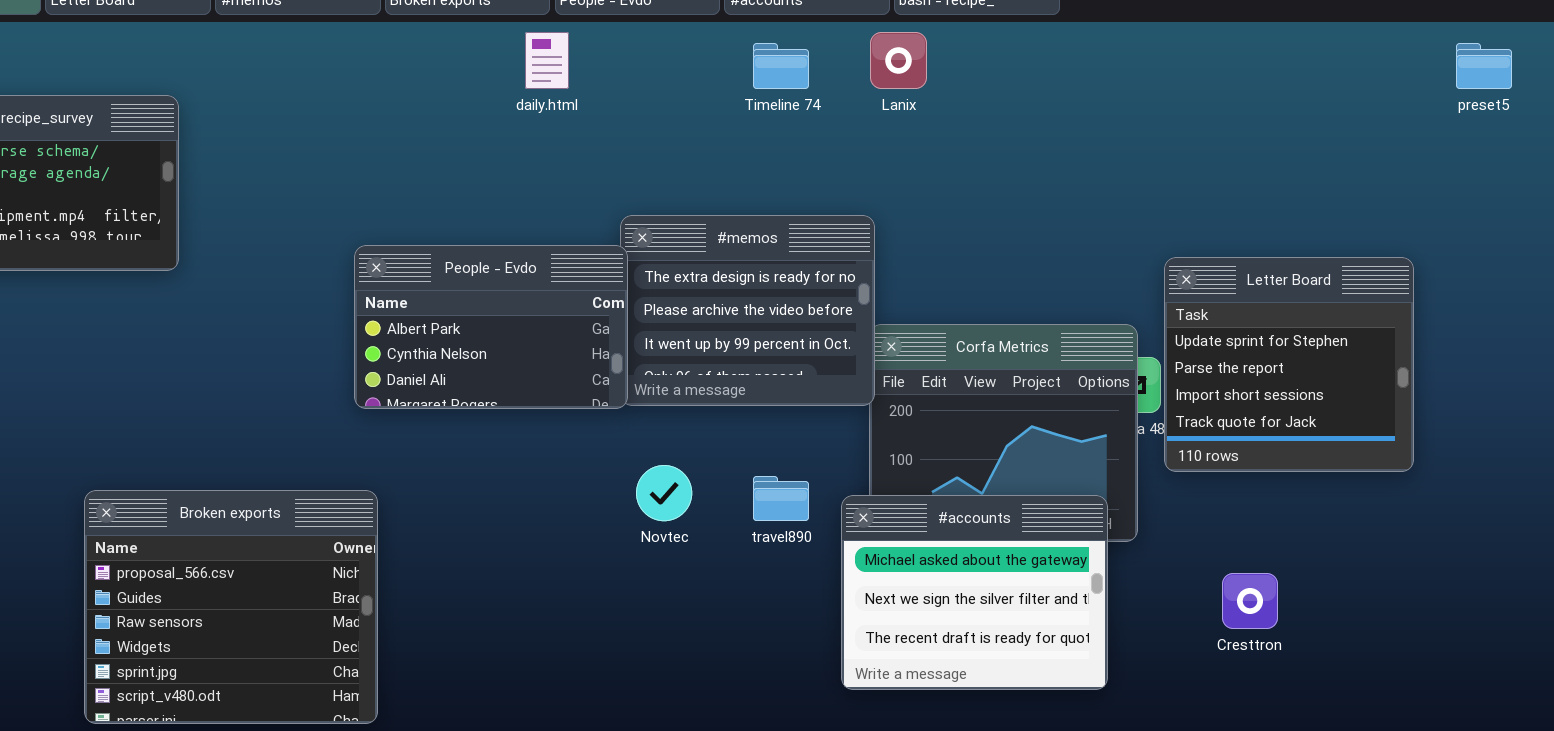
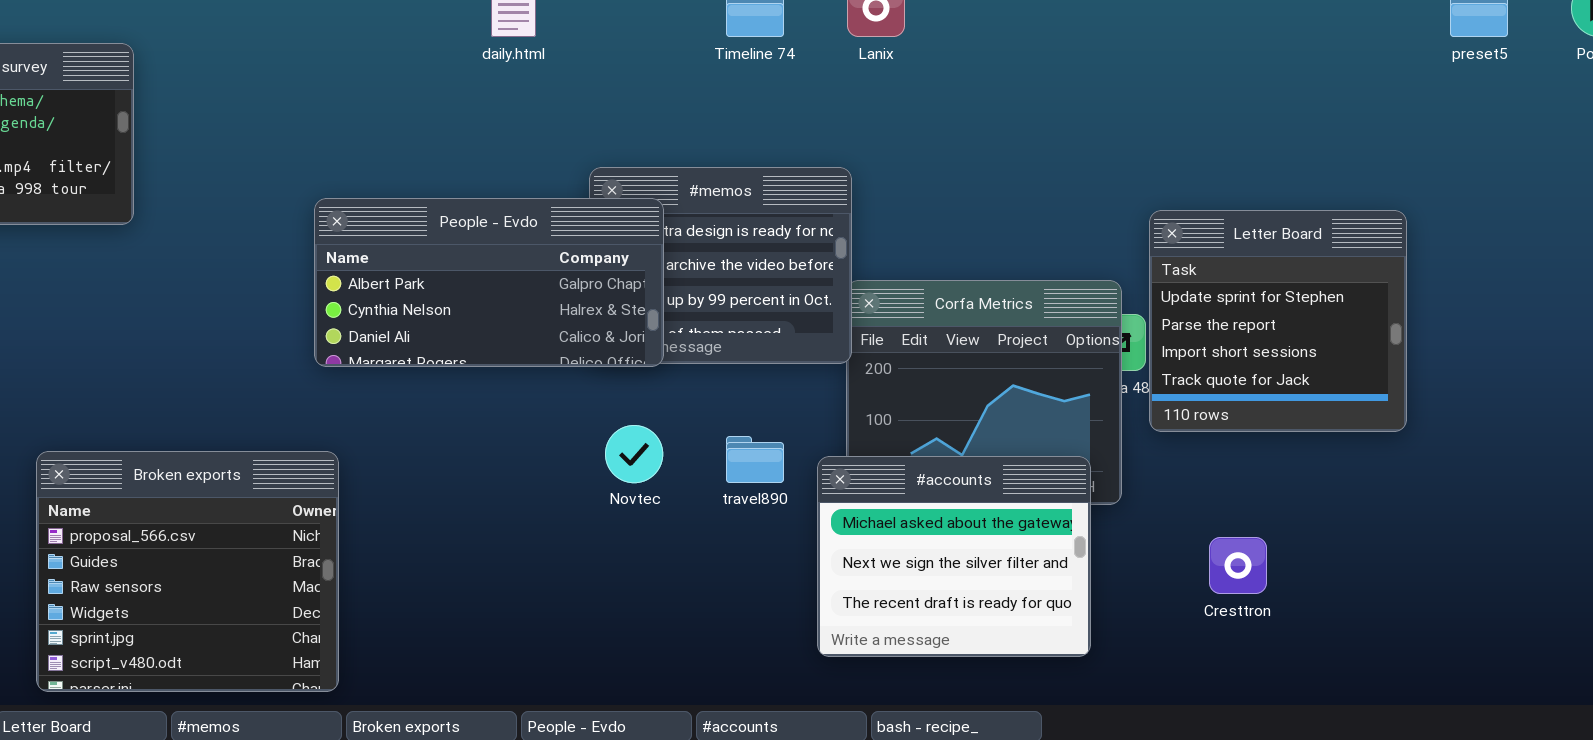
People - Evdo: [354,245,628,409] -> [314,198,664,367], resized

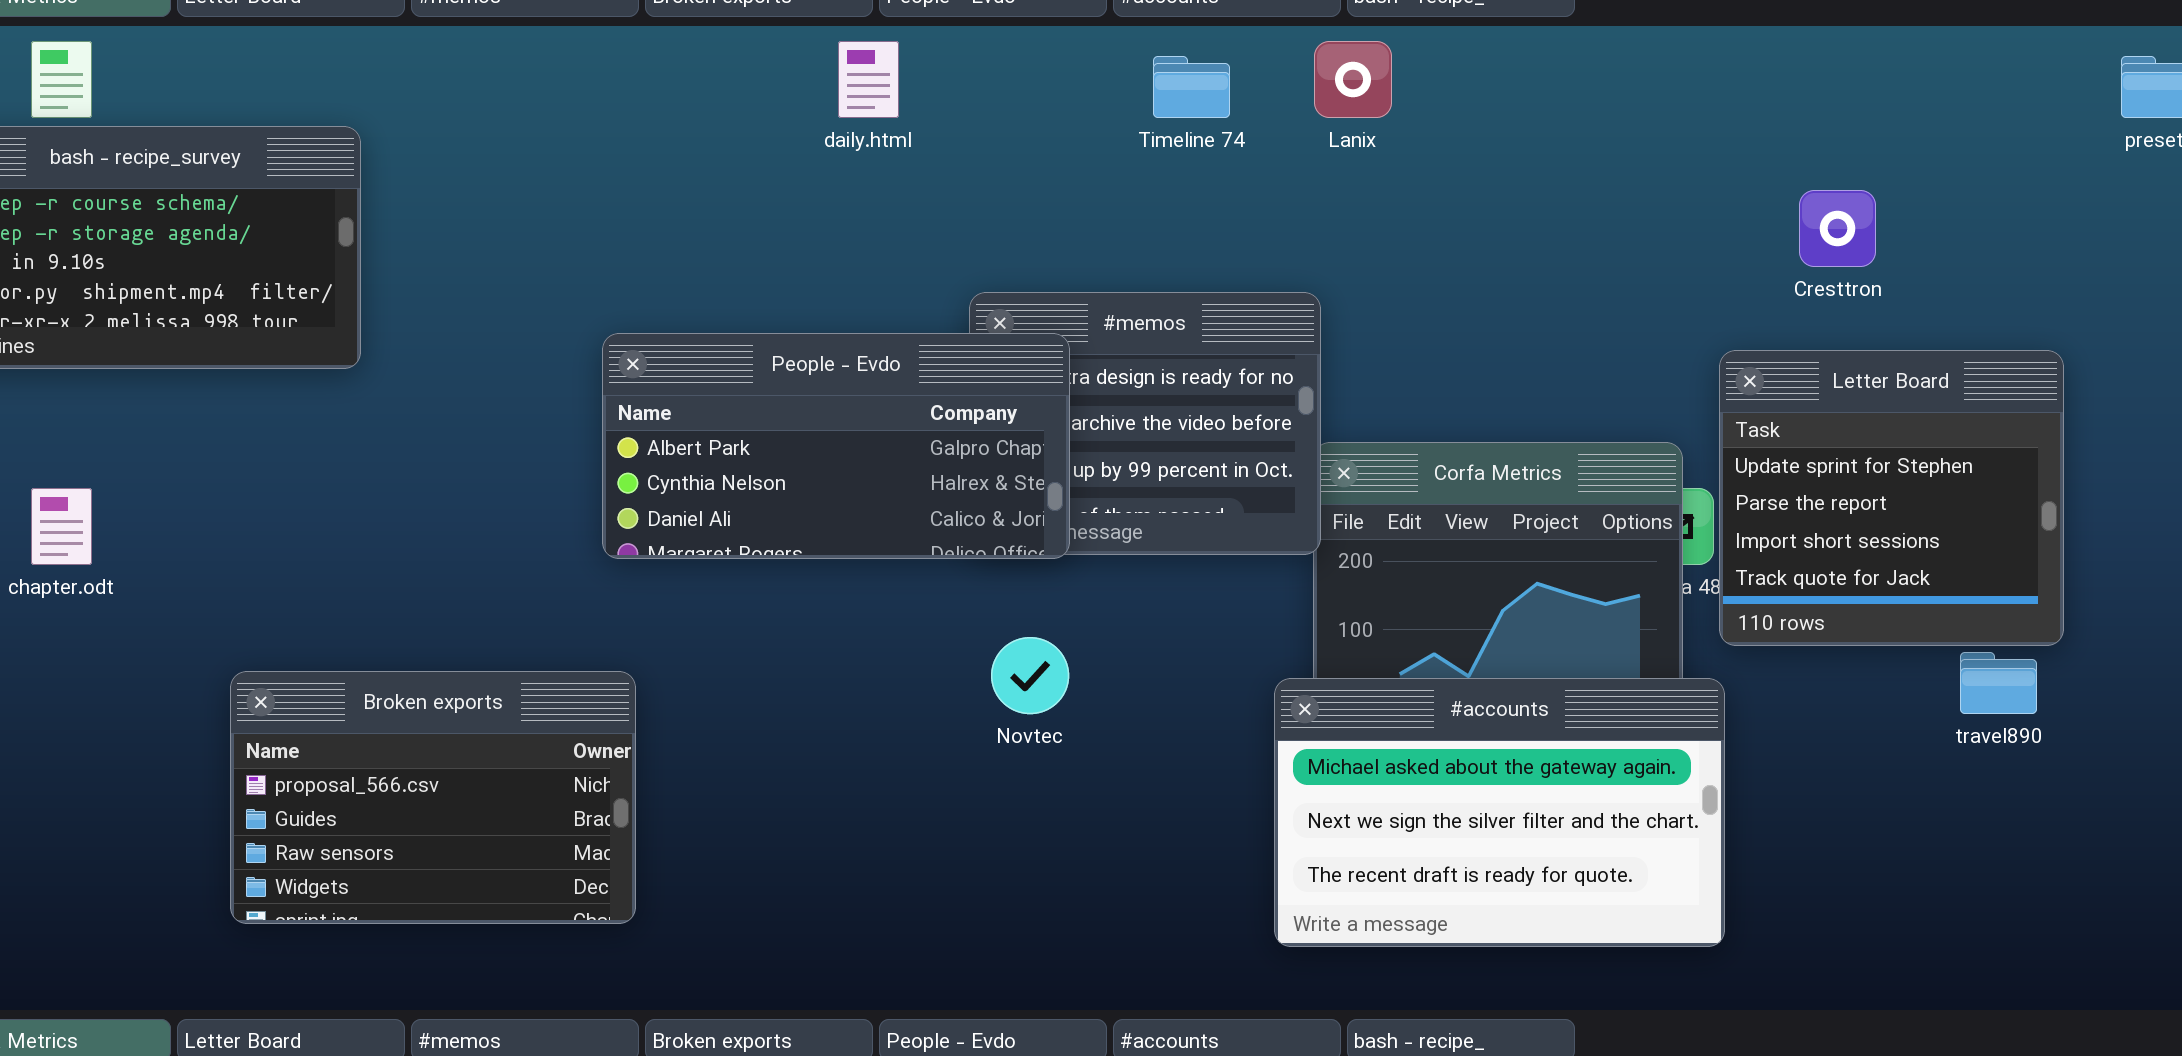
travel890: [726,436,784,483] -> [1960,652,2037,714], moved
Broken exports: [36,451,339,692] -> [230,671,636,924], resized
#accounts: [817,456,1091,657] -> [1274,678,1725,947], resized
Cresttron: [1209,537,1267,594] -> [1799,190,1876,267], moved

